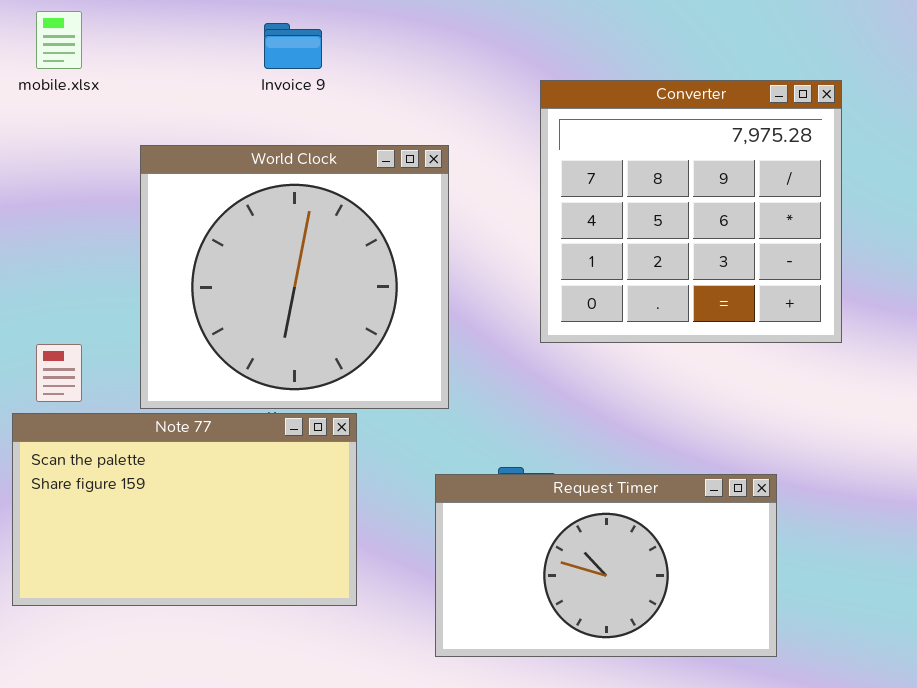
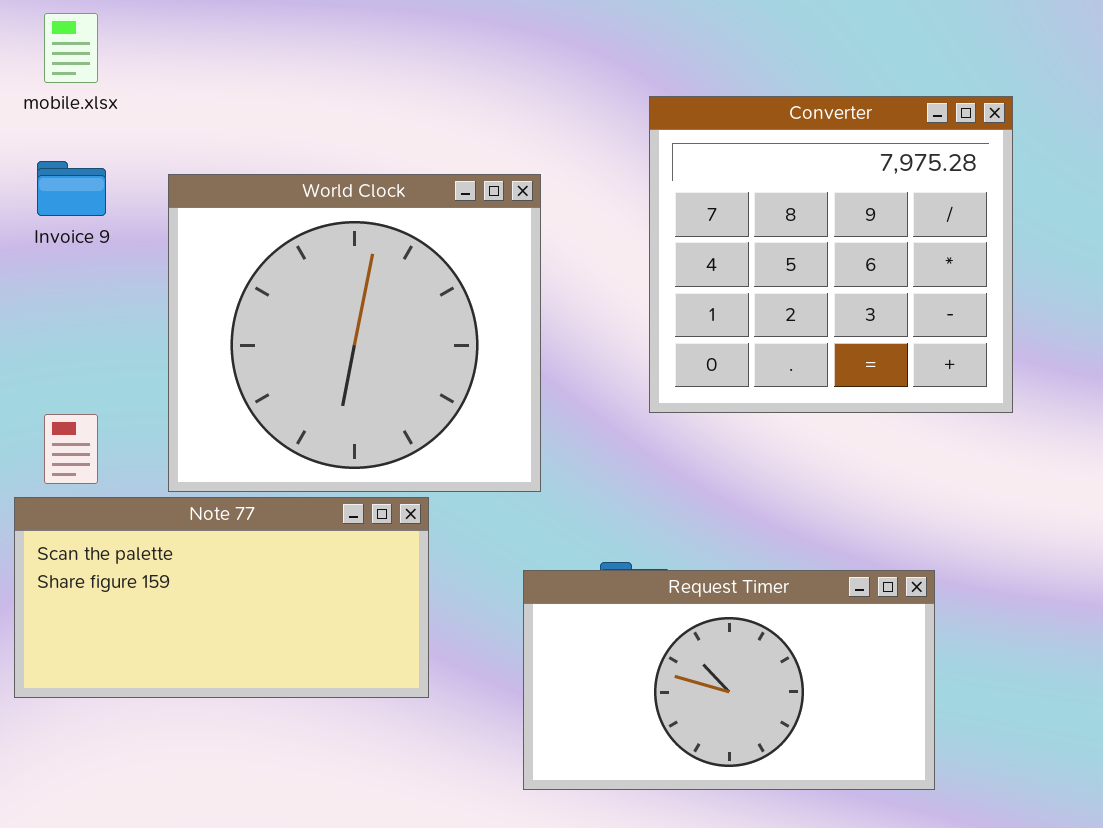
Invoice 9: [264,23,322,69] -> [37,161,106,216], moved
Note 77: [12,413,357,606] -> [14,497,429,698], resized

